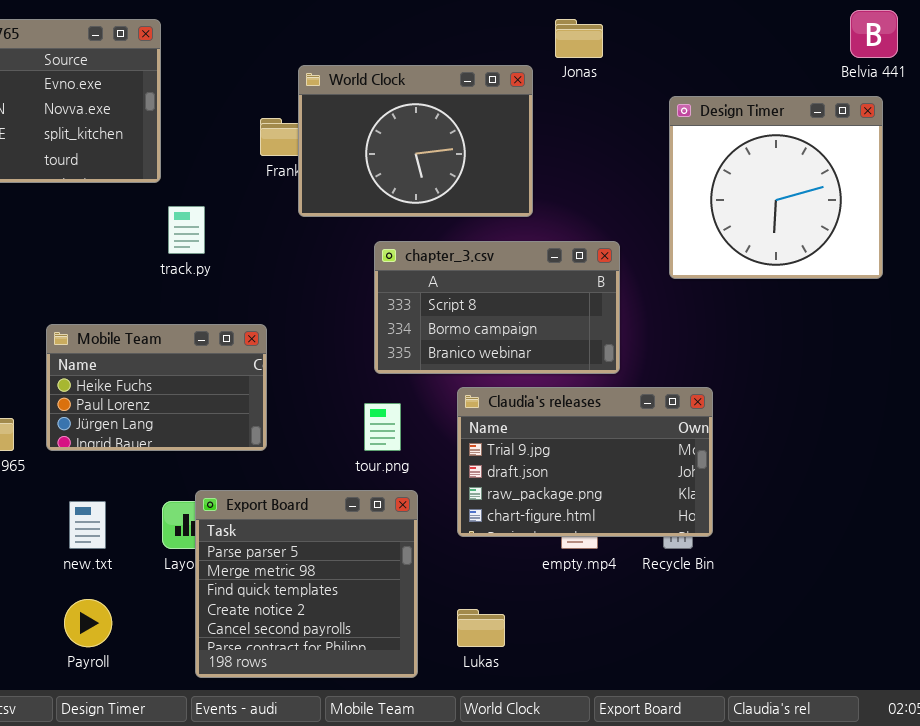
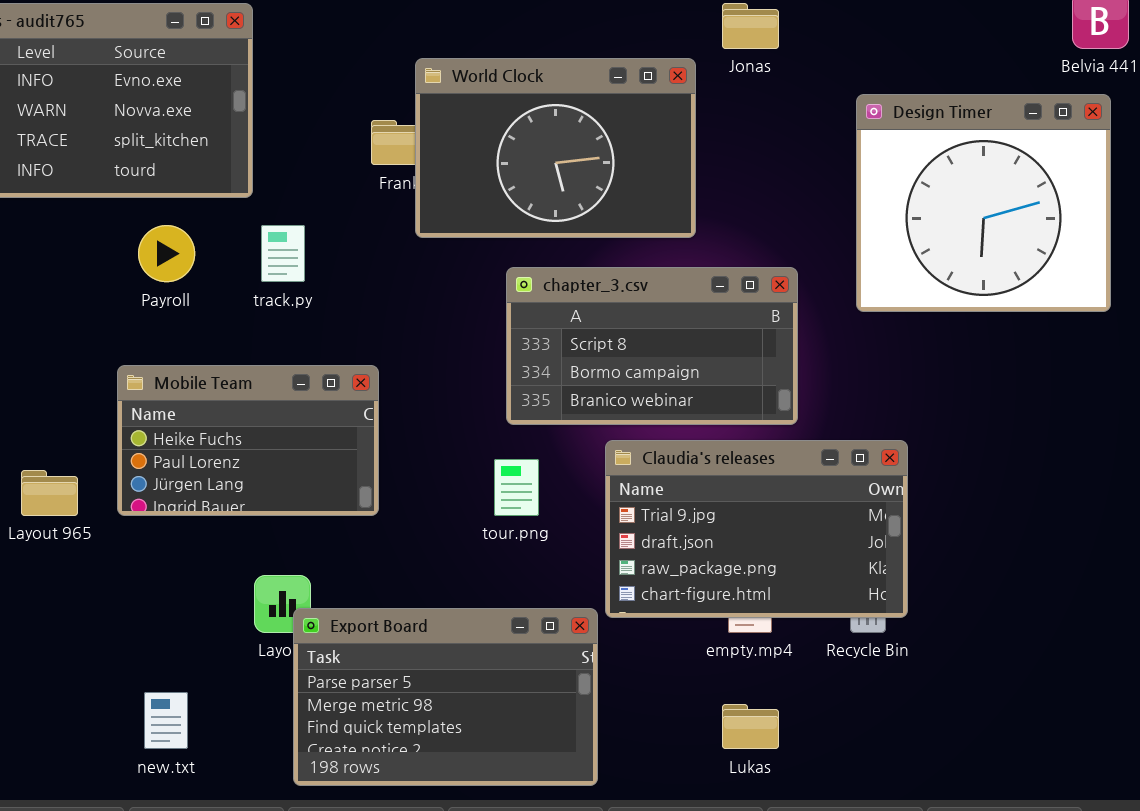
Export Board: [195,490,418,678] -> [293,608,598,786], resized
new.txt: [69,501,106,549] -> [144,692,188,749], moved
Payroll: [64,599,112,647] -> [138,225,195,282], moved
Lukas: [457,609,505,647] -> [722,704,779,749], moved

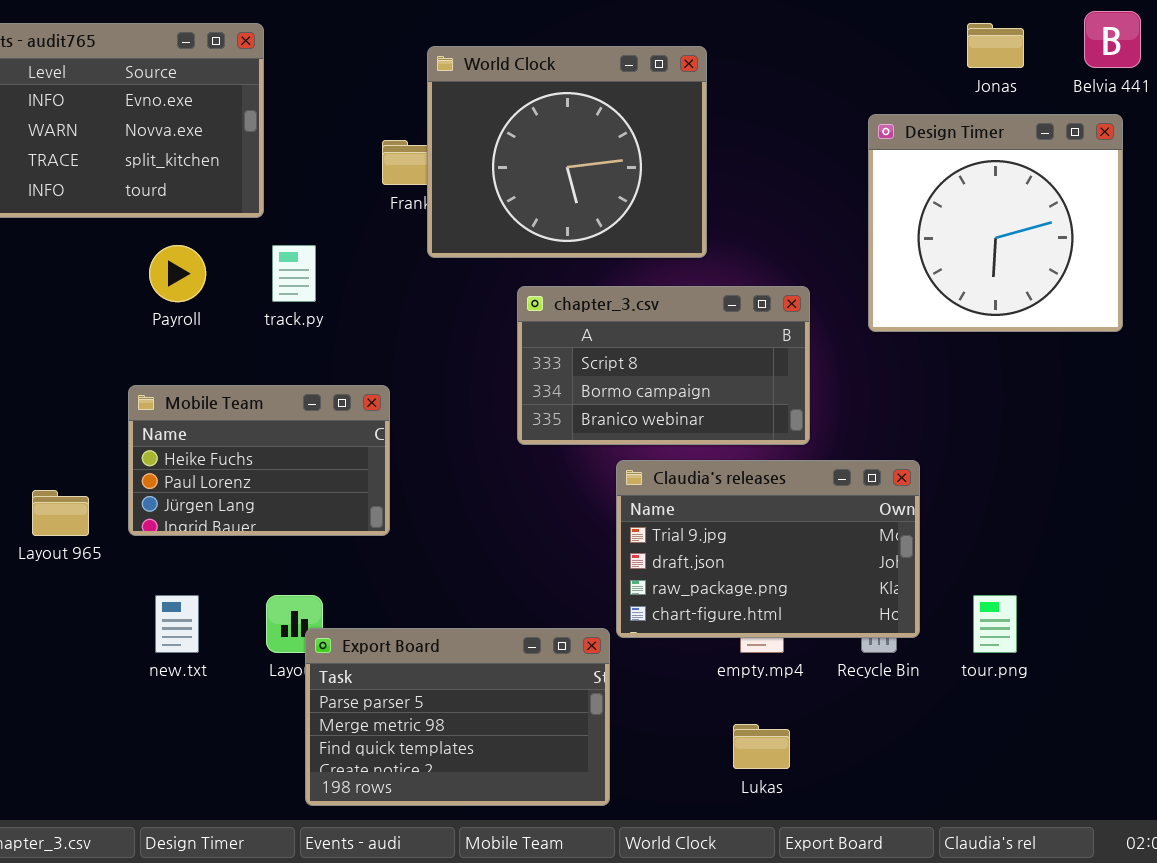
Jonas: [722,3,779,49] -> [967,23,1024,68], moved
World Clock: [415,58,696,238] -> [427,46,707,258], resized
tour.png: [494,459,539,516] -> [973,595,1017,653], moved
new.txt: [144,692,188,749] -> [155,595,199,653], moved

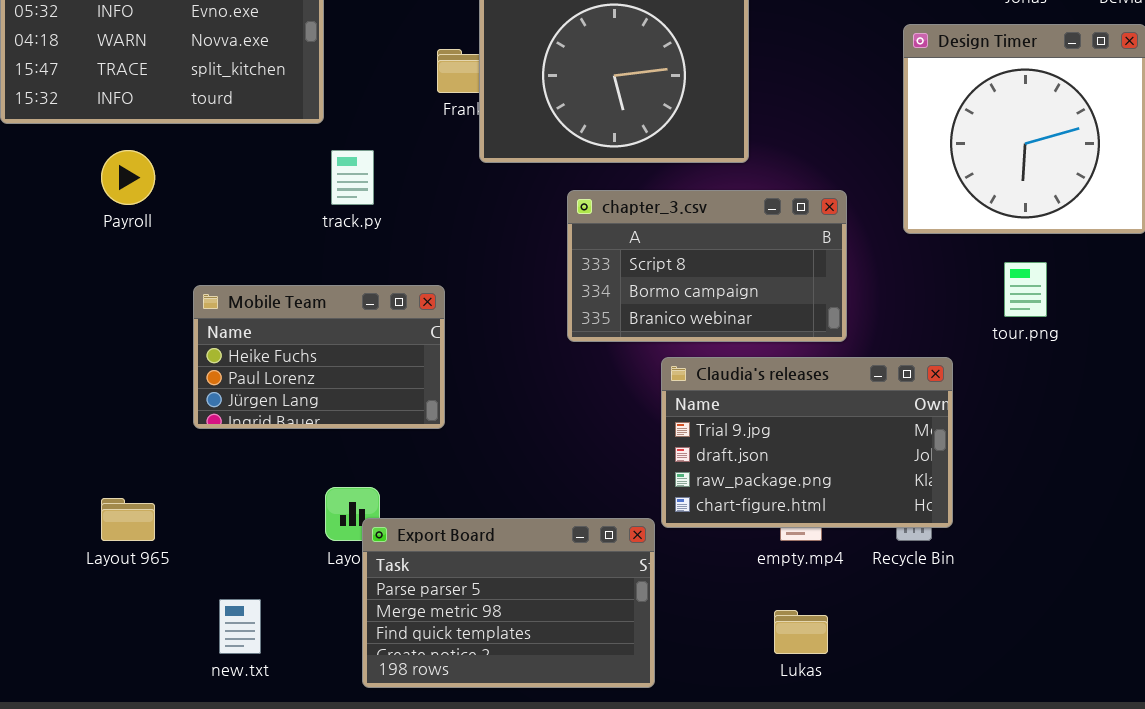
Payroll: [149,245,206,302] -> [101,150,155,205], moved
Layout 965: [32,490,89,536] -> [101,498,155,541], moved
new.txt: [155,595,199,653] -> [219,599,261,654], moved
tour.png: [973,595,1017,653] -> [1004,262,1047,317], moved

